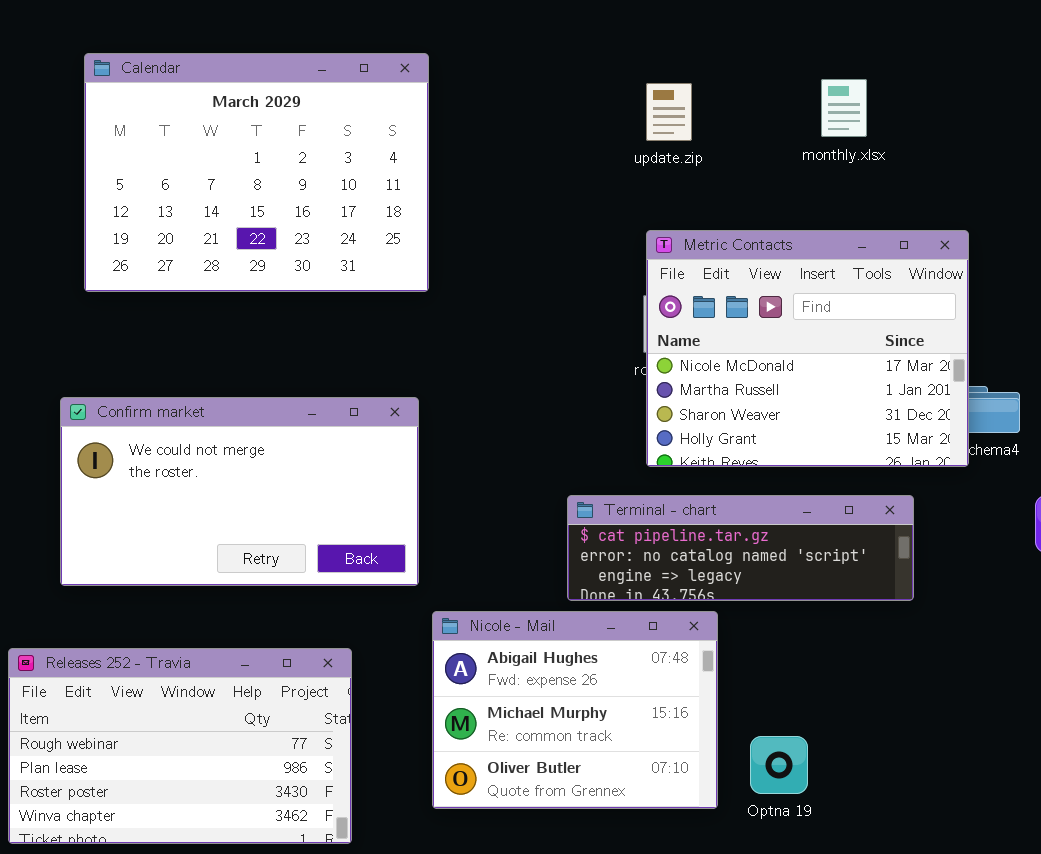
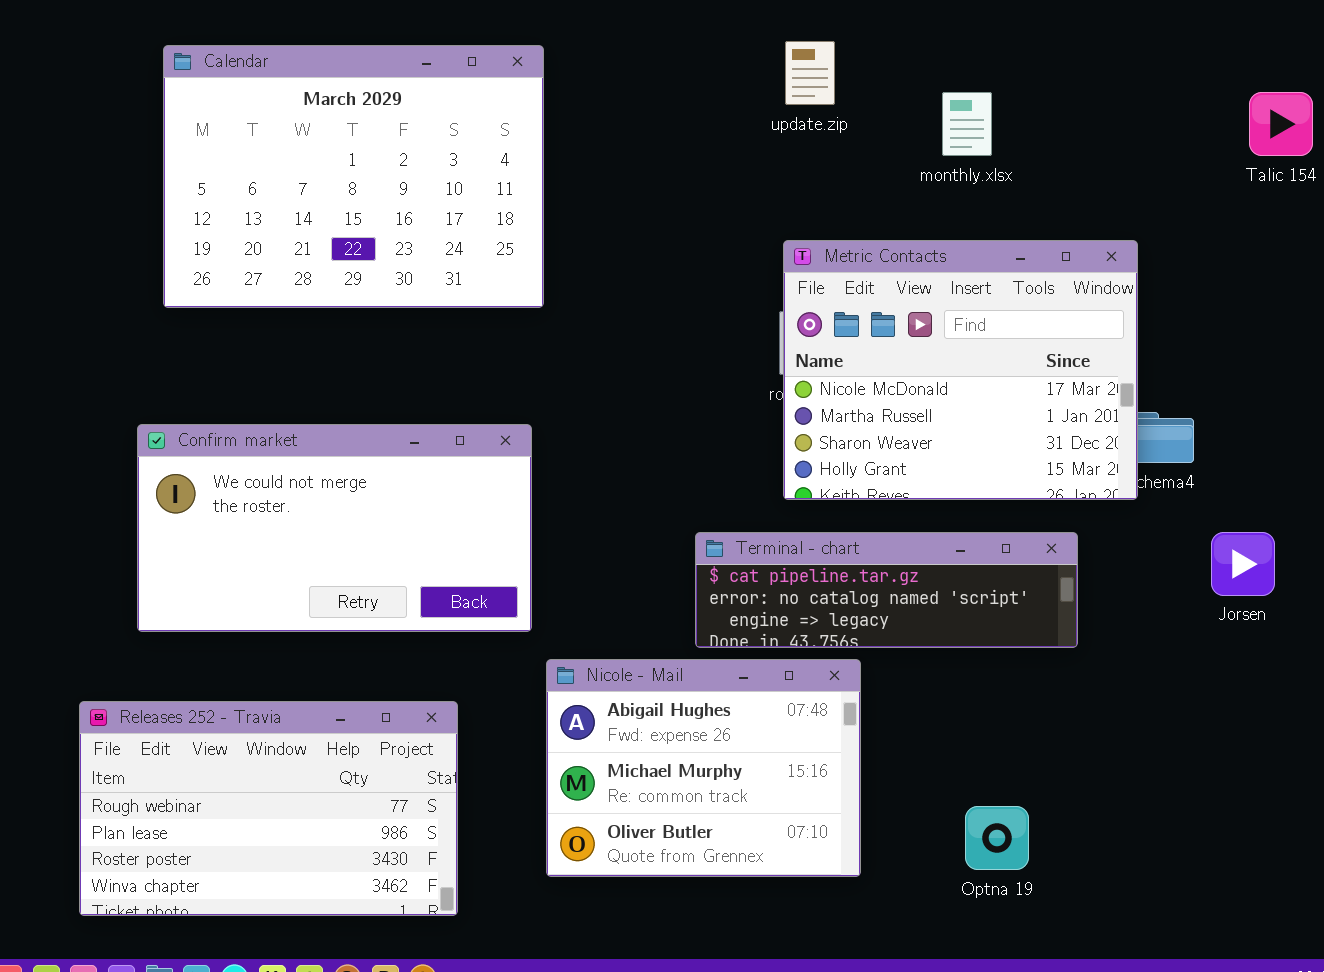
monthly.xlsx: [821,79,867,137] -> [942,92,992,156], moved
update.zip: [646,83,692,141] -> [785,41,835,105], moved
Optna 19: [750,736,808,794] -> [965,806,1029,870], moved

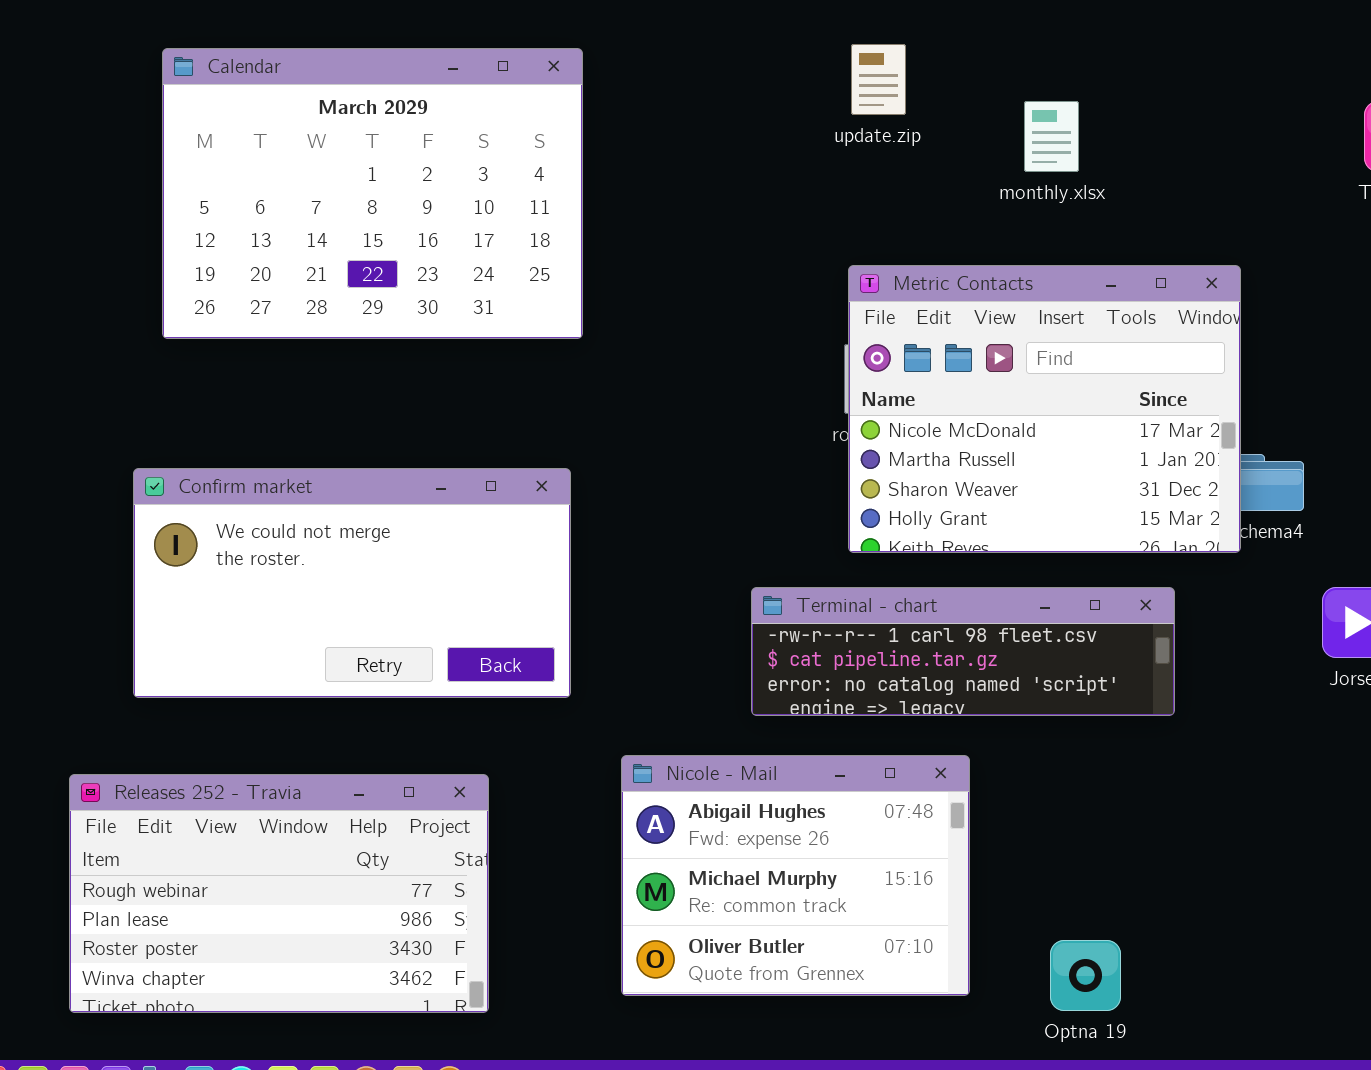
Terminal - chart: [695,532,1078,648] -> [751,587,1175,716], scrolled up 1 row
Nicole - Mail: [546,659,861,877] -> [621,755,970,996], moved
Optna 19: [965,806,1029,870] -> [1050,940,1121,1011], moved

